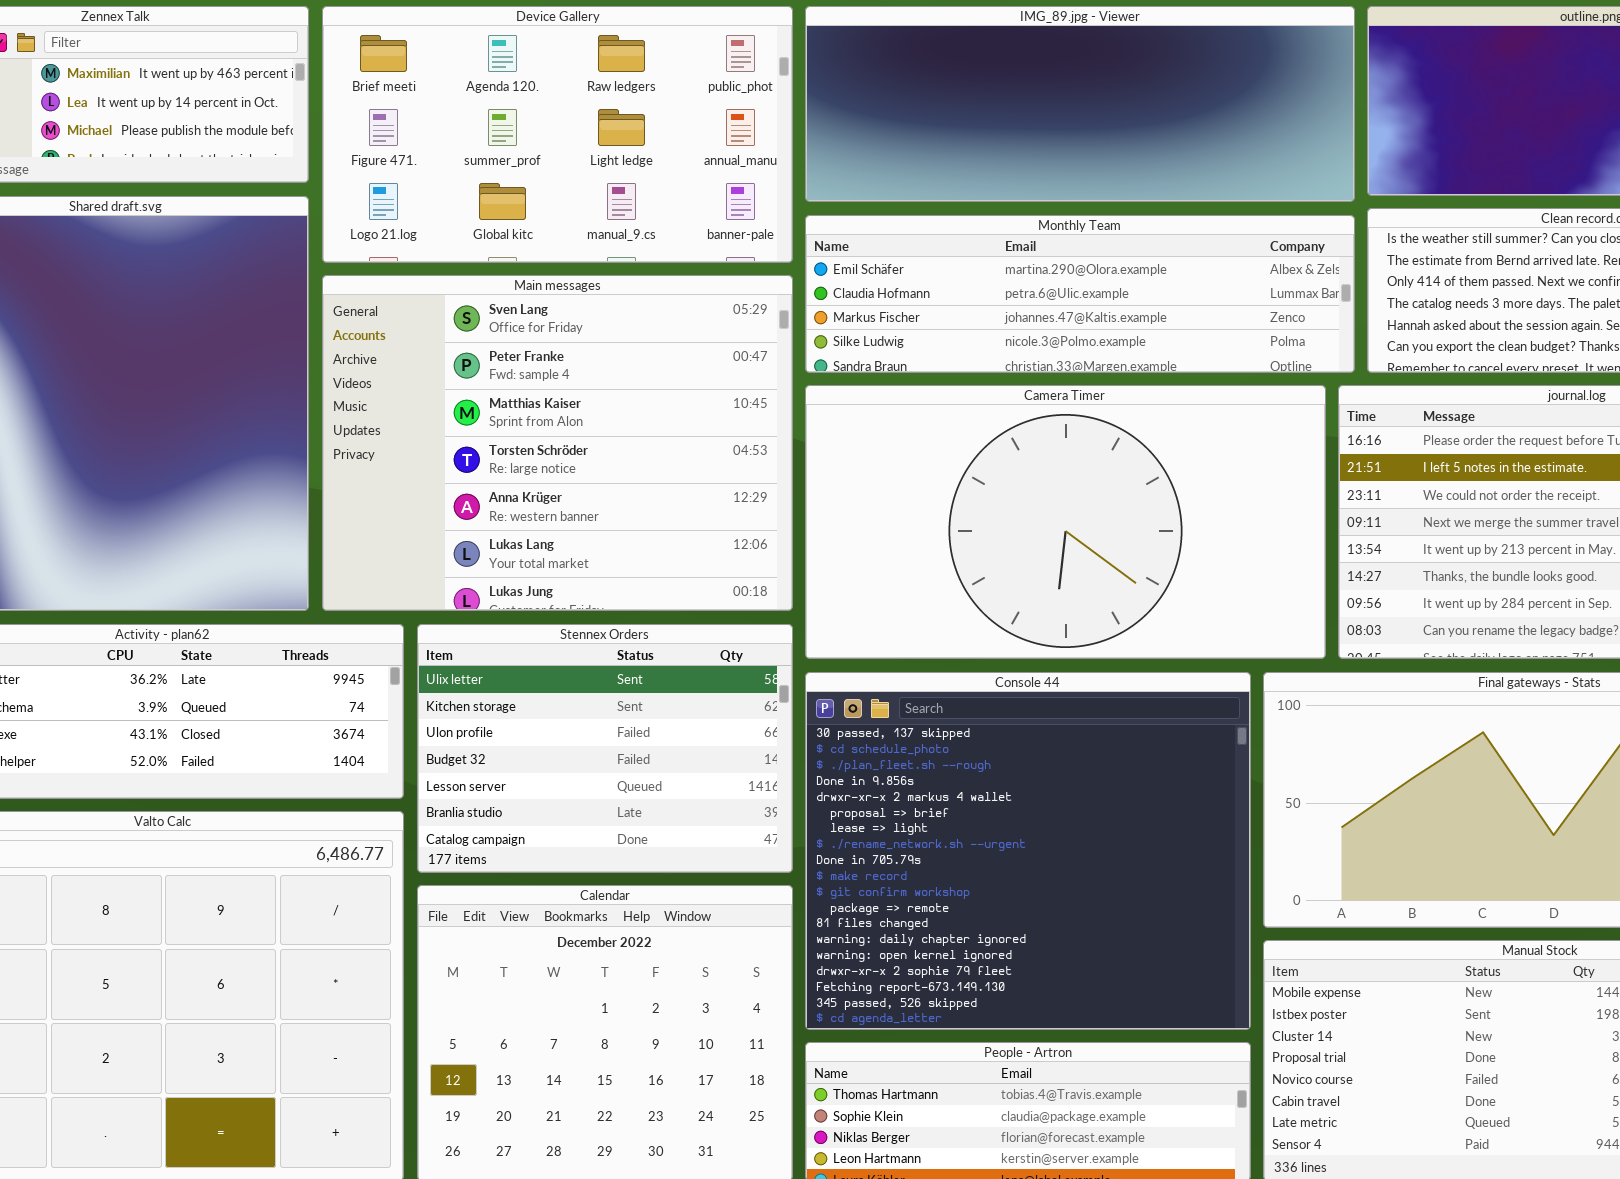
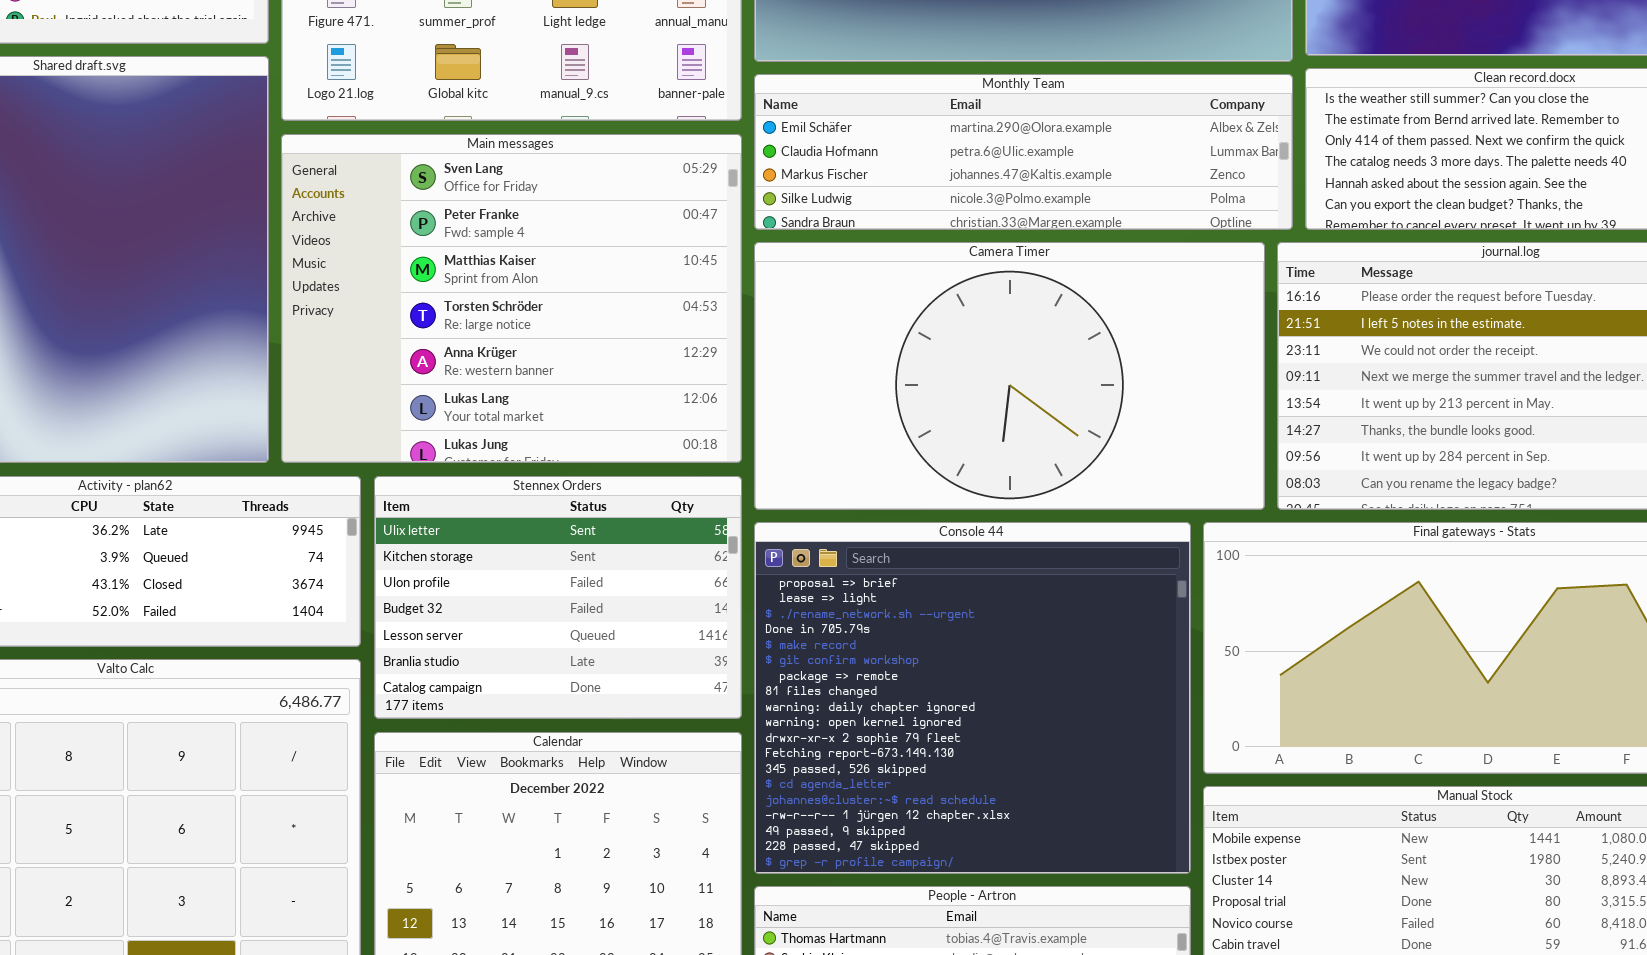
Console 44: [805,672,1251,1030] -> [754,522,1191,874], scrolled down 5 rows

